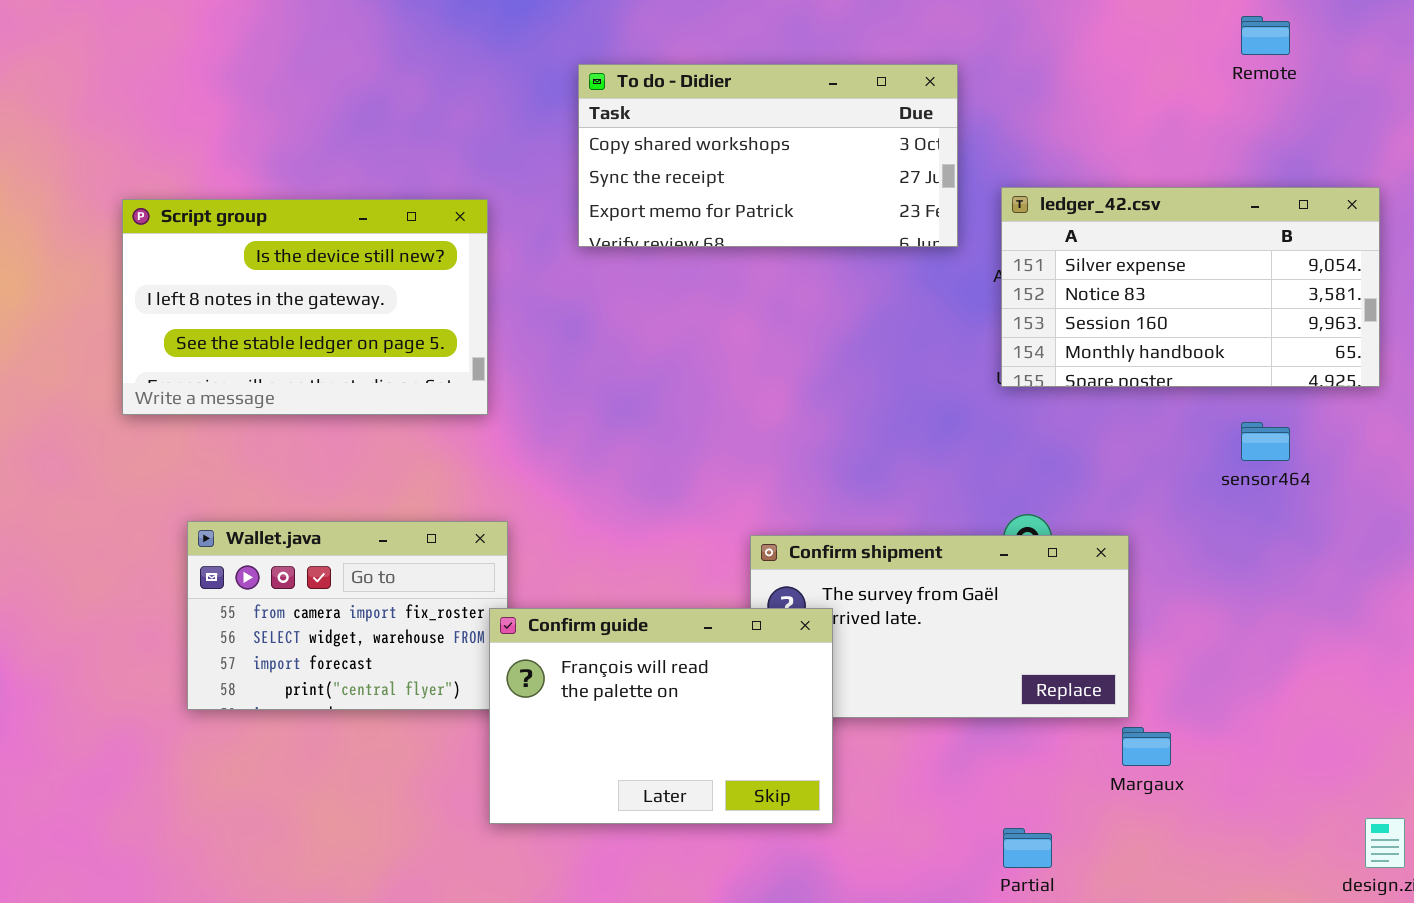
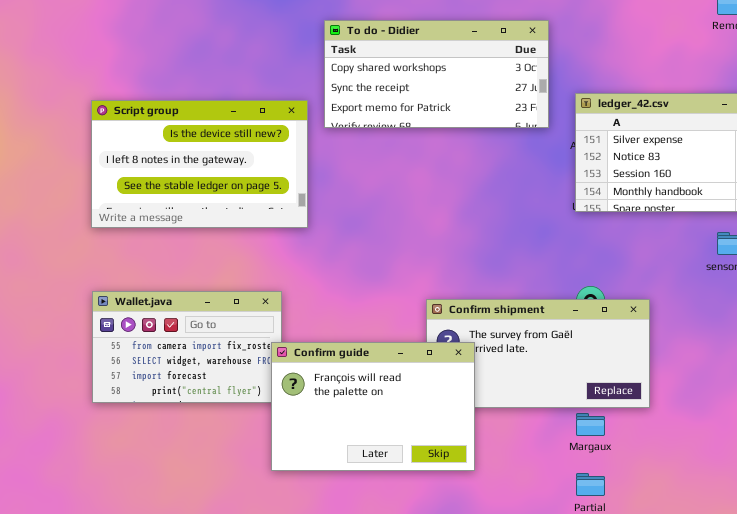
Script group: [122,199,488,415] -> [91,100,308,228], moved
Margaux: [1122,727,1171,766] -> [576,413,605,436], moved

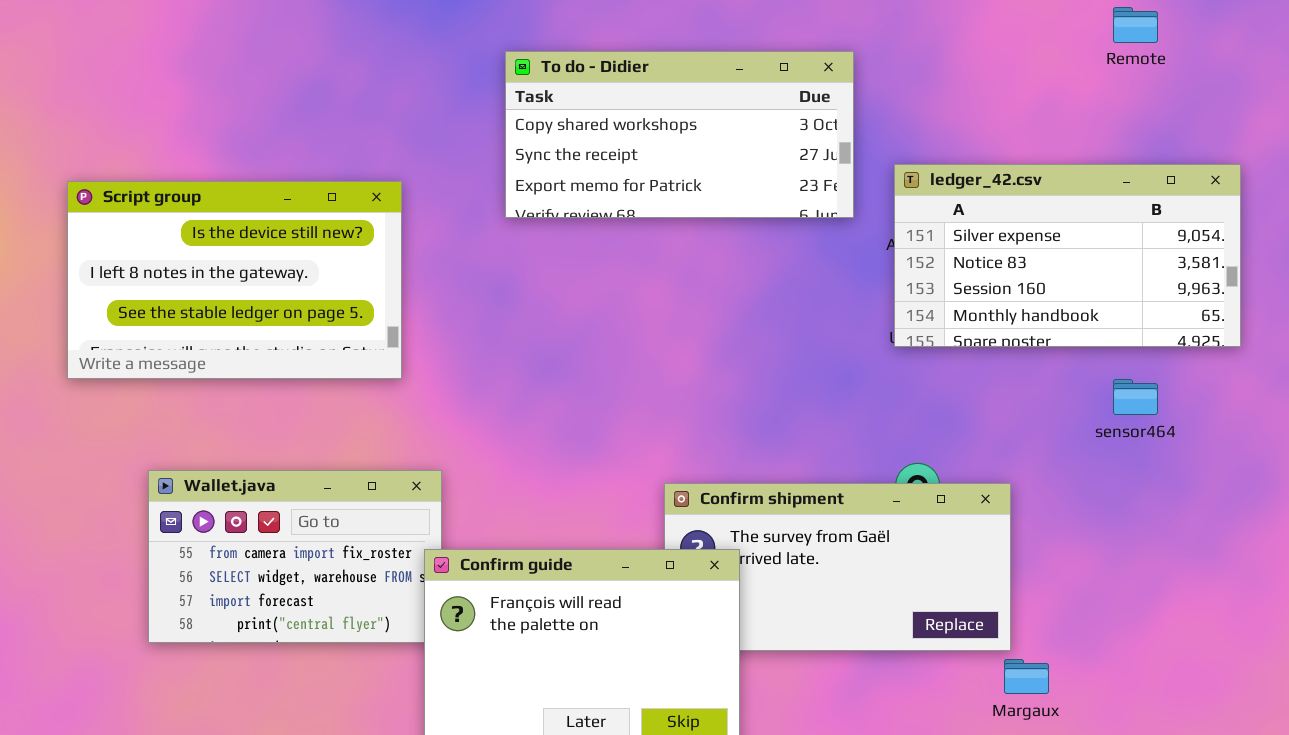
Script group: [91,100,308,228] -> [67,181,402,379], moved
Margaux: [576,413,605,436] -> [1004,659,1049,694], moved

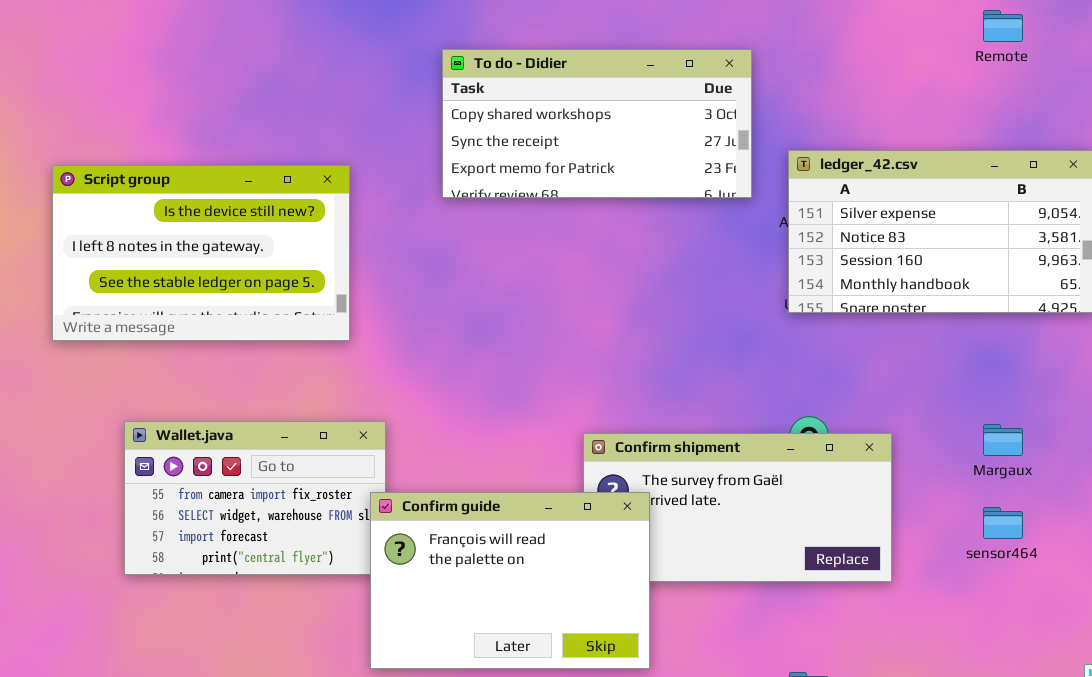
sensor464: [1113,379,1158,415] -> [983,507,1023,539], moved
Margaux: [1004,659,1049,694] -> [983,424,1023,456], moved

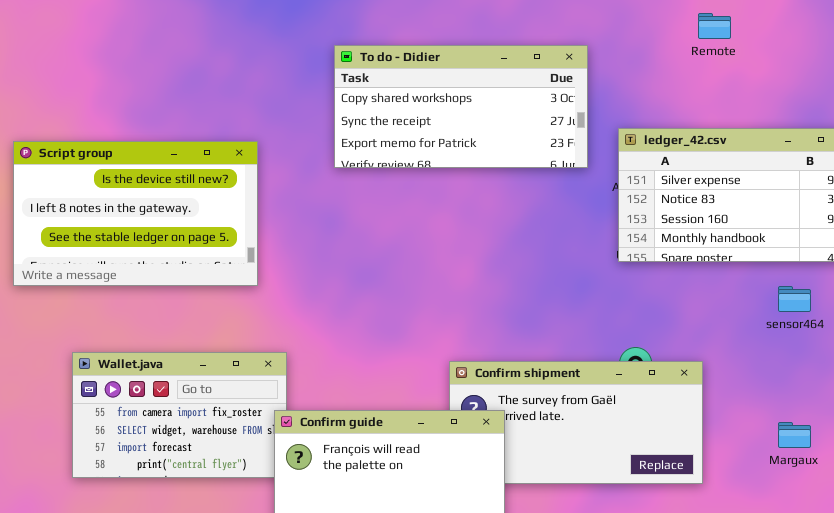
Remote: [983,10,1023,42] -> [698,13,731,39], moved
Margaux: [983,424,1023,456] -> [778,422,811,448], moved
sensor464: [983,507,1023,539] -> [778,286,811,312], moved

